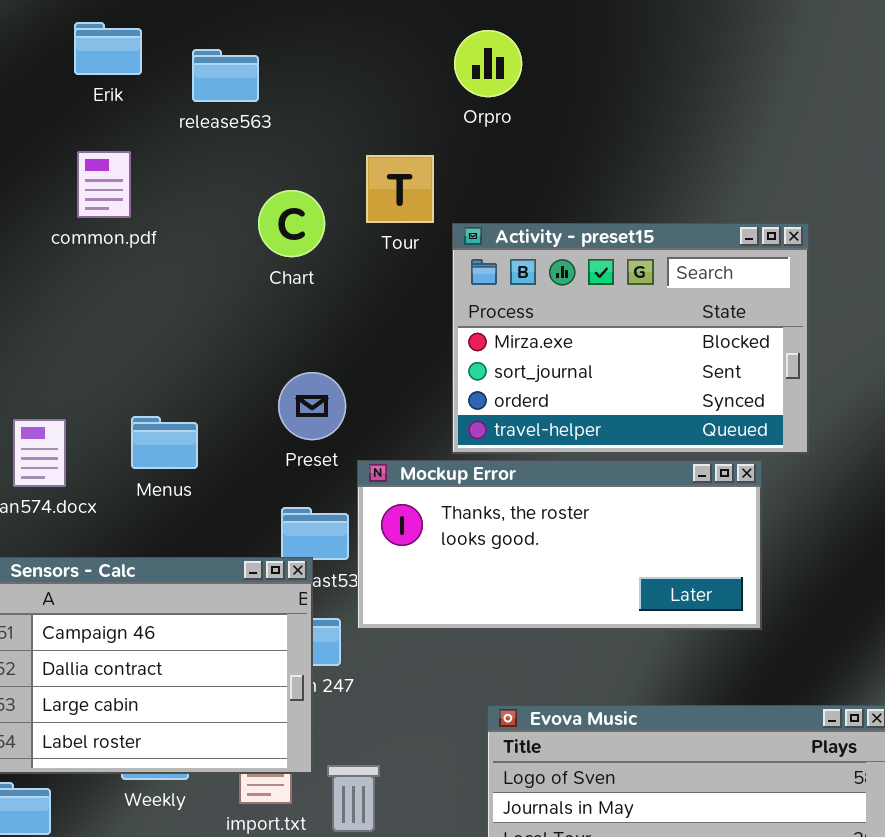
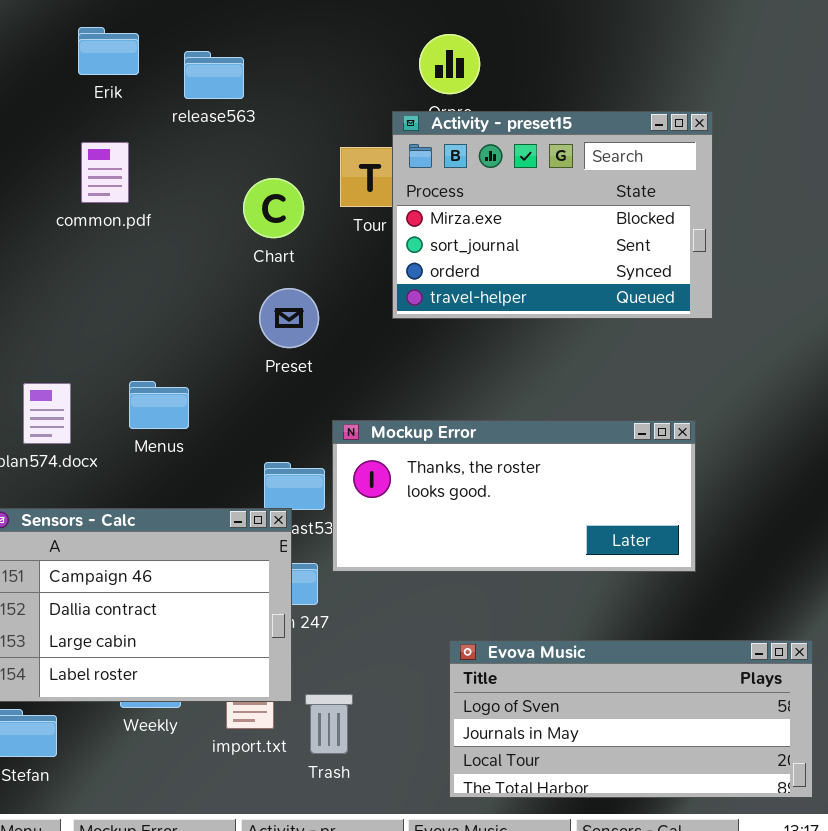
Activity - preset15: [452,223,809,454] -> [392,111,713,319], moved
Preset: [278,372,346,440] -> [259,288,319,348], moved

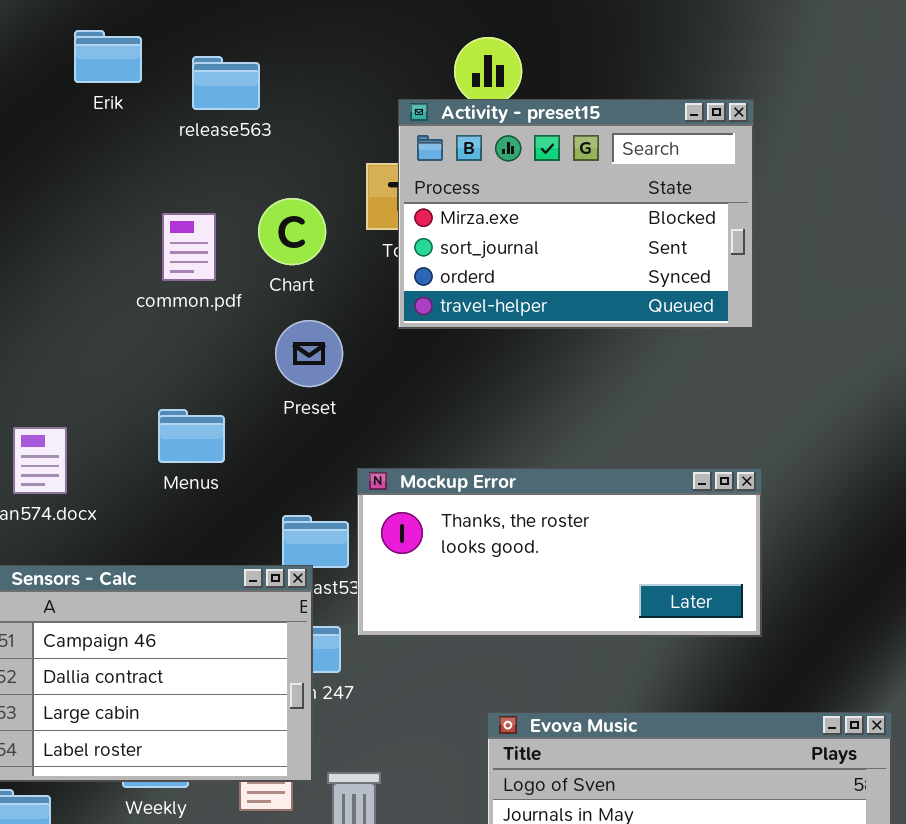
Activity - preset15: [392,111,713,319] -> [398,99,754,329], moved
common.pdf: [81,142,129,203] -> [162,213,216,281], moved
Menus: [129,381,189,429] -> [158,409,225,463], moved

